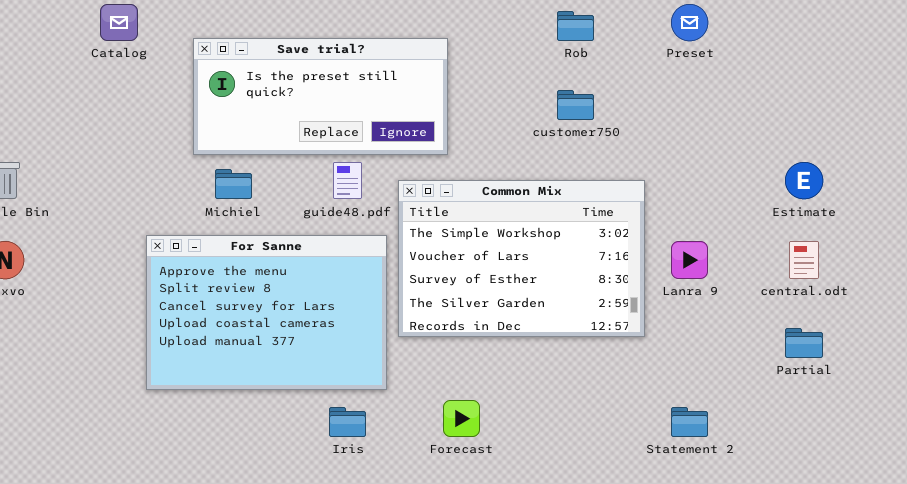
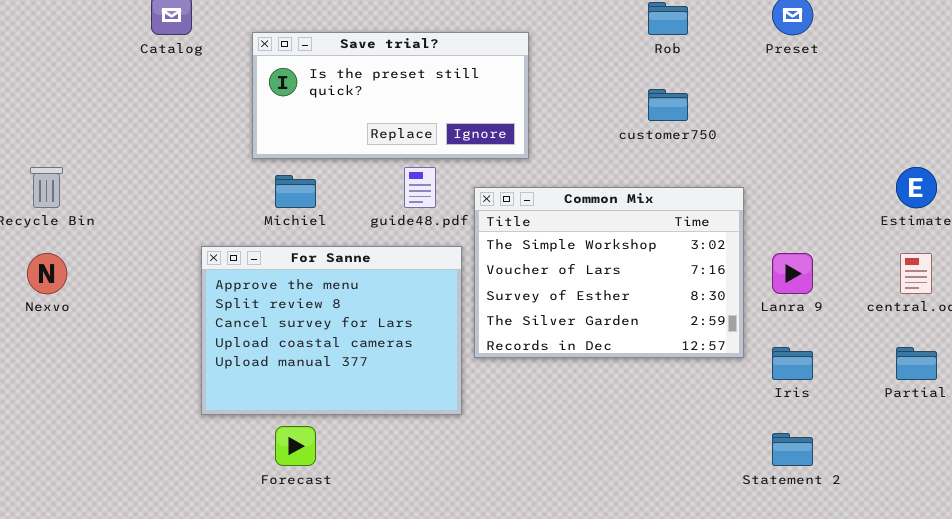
Forecast: [443,400,480,437] -> [275,426,316,466], moved
Iris: [329,407,366,437] -> [772,347,813,380], moved

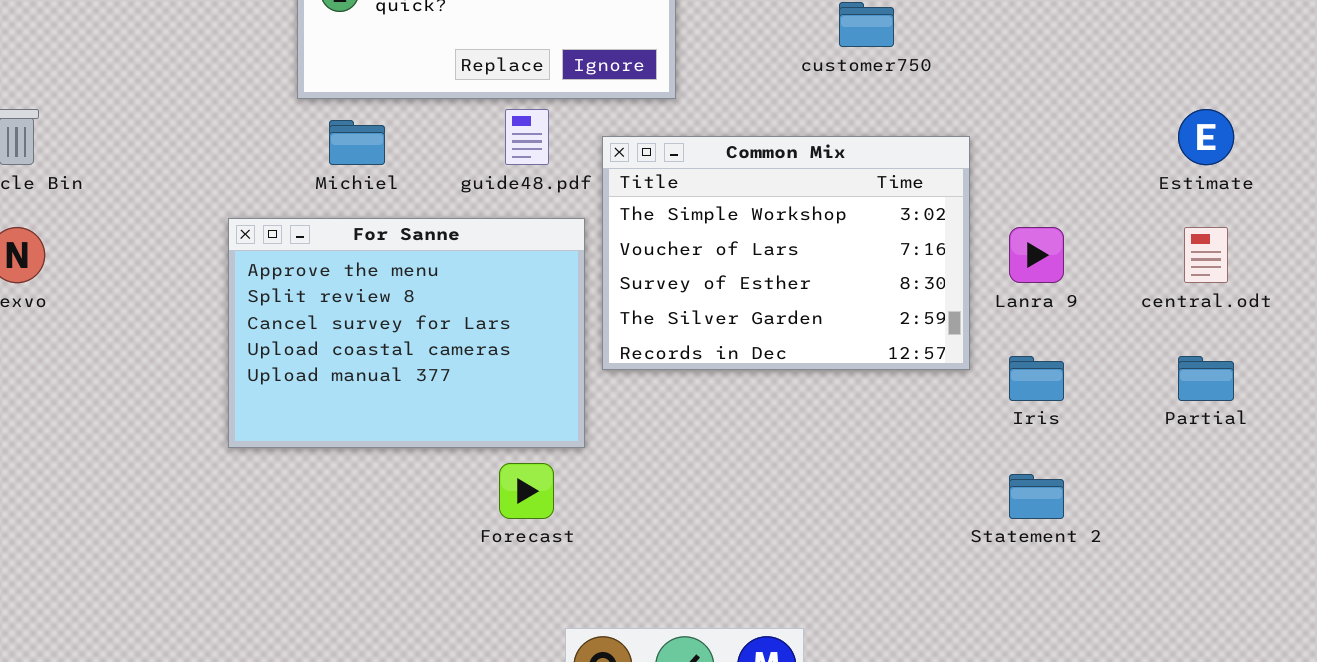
Forecast: [275,426,316,466] -> [499,463,554,519], moved

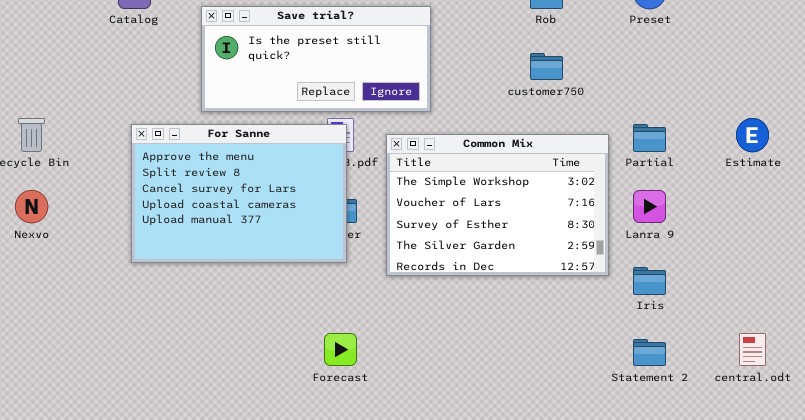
For Sanne: [228,218,585,448] -> [131,124,347,263], moved
central.odt: [1184,227,1228,283] -> [739,333,766,366], moved
Partial: [1178,356,1234,401] -> [633,124,666,152], moved

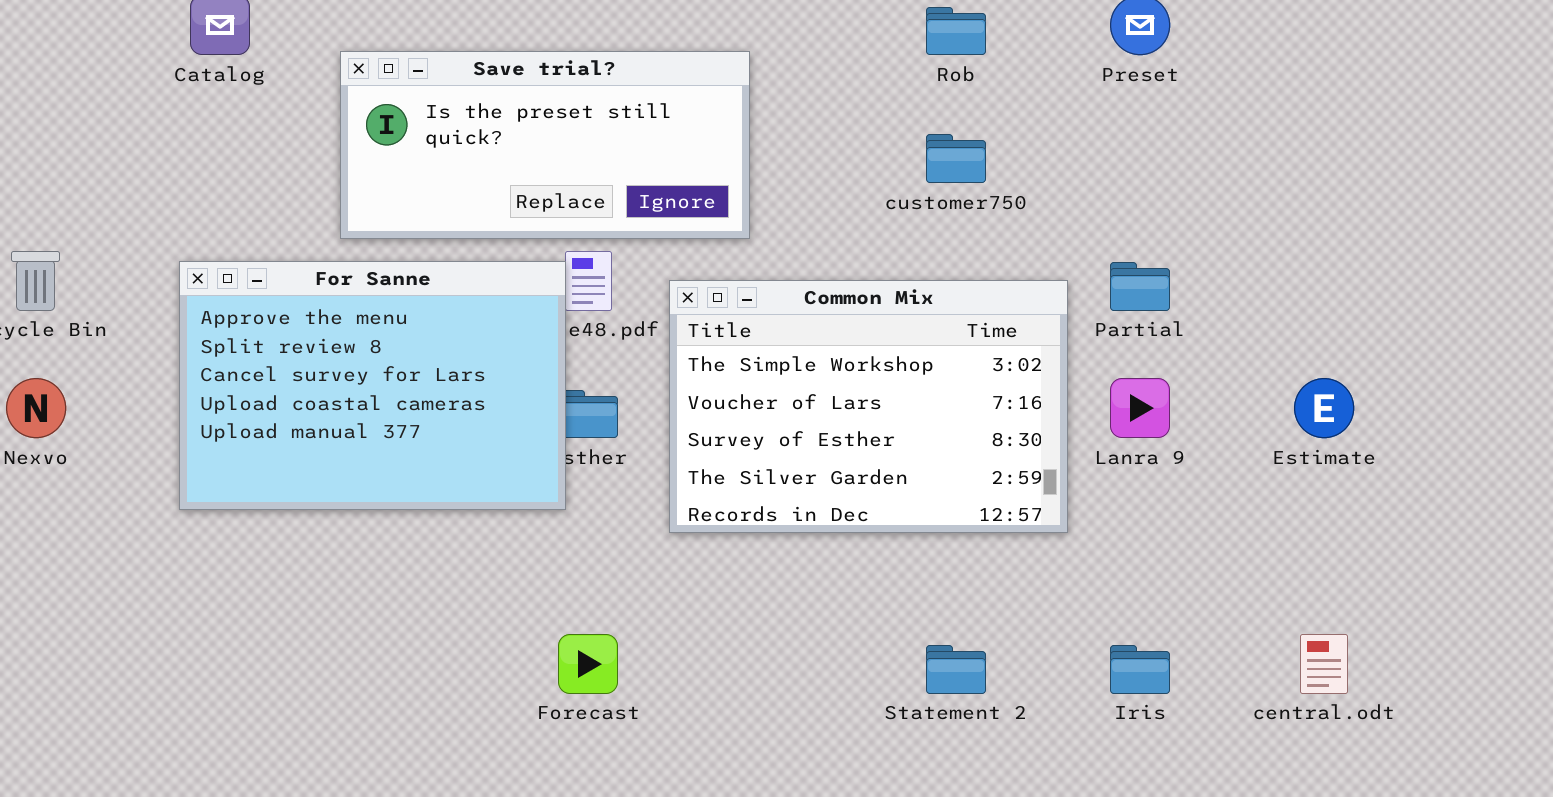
Estimate: [736,118,769,152] -> [1294,378,1354,438], moved
For Sanne: [131,124,347,263] -> [179,261,566,510], moved
Iris: [633,267,666,295] -> [1110,645,1170,694], moved
Statement 2: [633,339,666,366] -> [926,645,986,694], moved

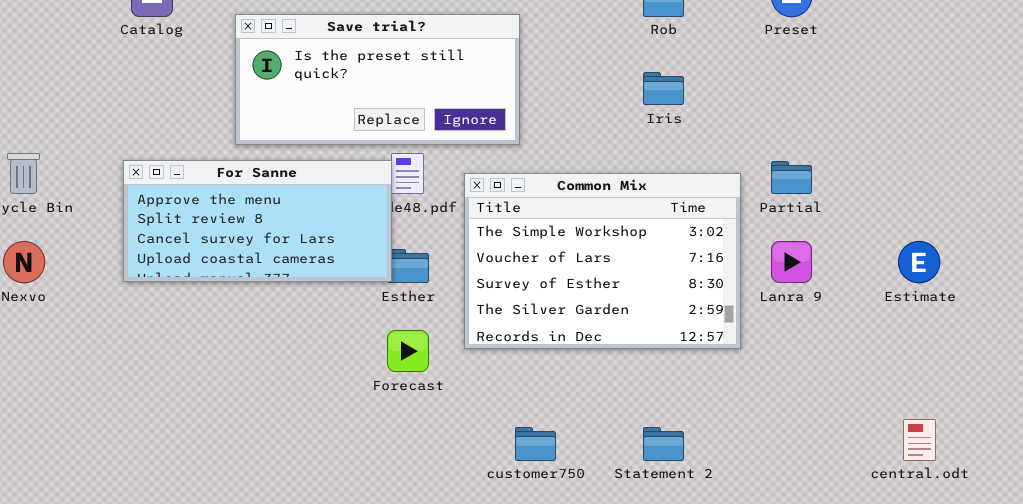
customer750: [926,134,986,183] -> [515,427,556,461], moved
For Sanne: [179,261,566,510] -> [123,160,392,282], resized
Forecast: [558,634,618,694] -> [387,330,429,372], moved
Iris: [1110,645,1170,694] -> [643,72,684,105], moved

